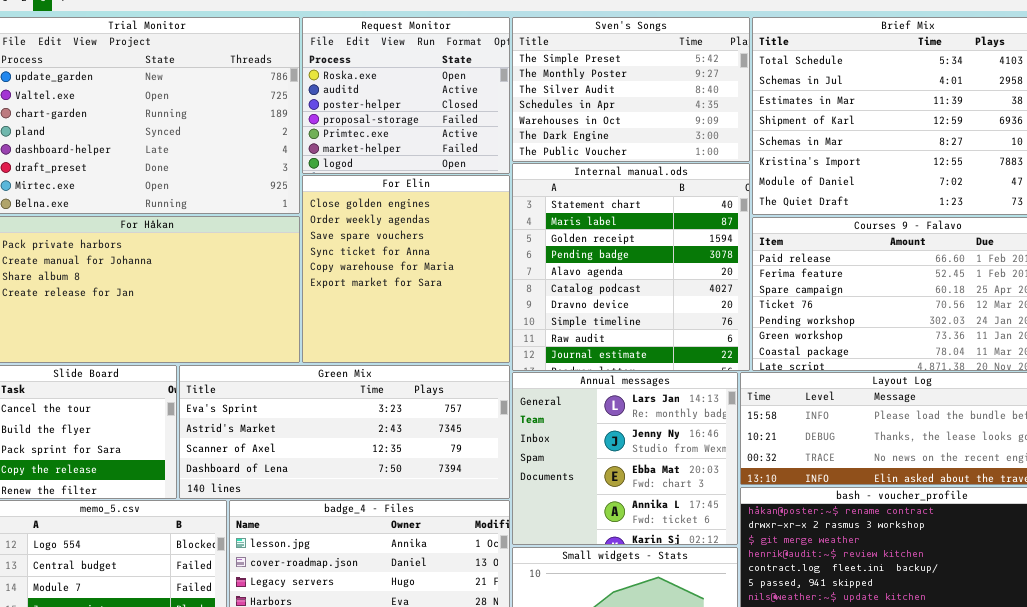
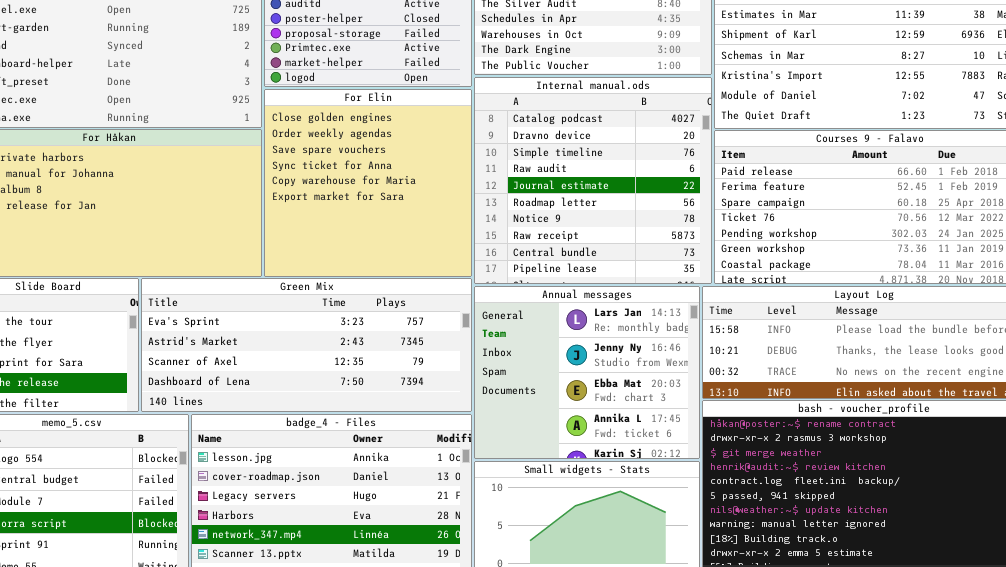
Internal manual.ods: [512,163,750,371] -> [474,77,712,284], scrolled down 5 rows

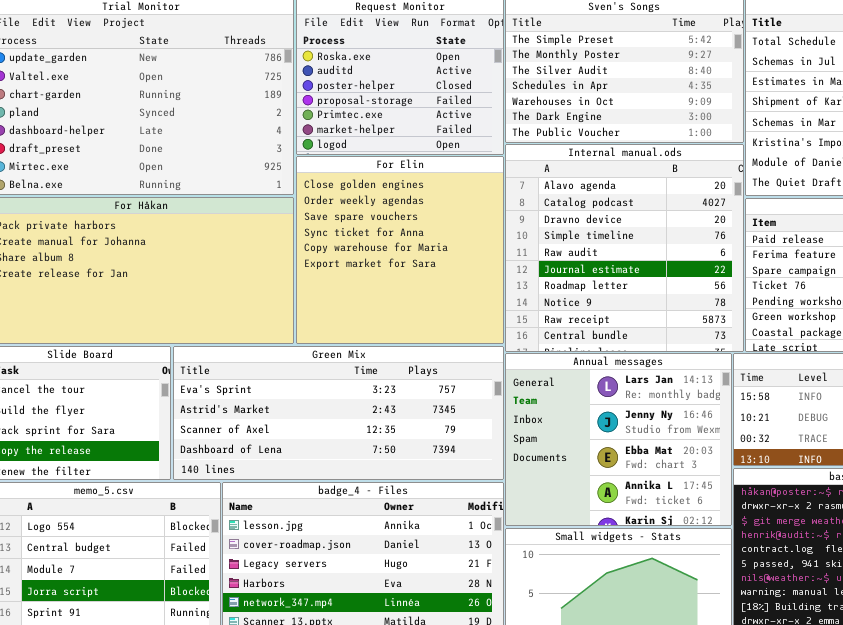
Internal manual.ods: [474,77,712,284] -> [505,144,744,352], scrolled up 1 row

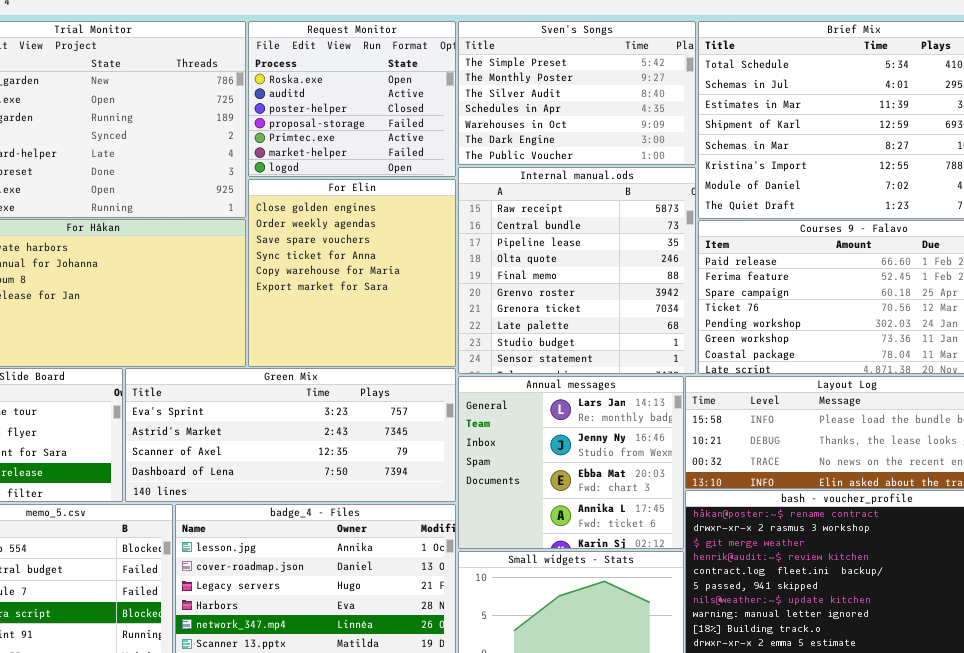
Internal manual.ods: [505,144,744,352] -> [458,167,696,374], scrolled down 8 rows

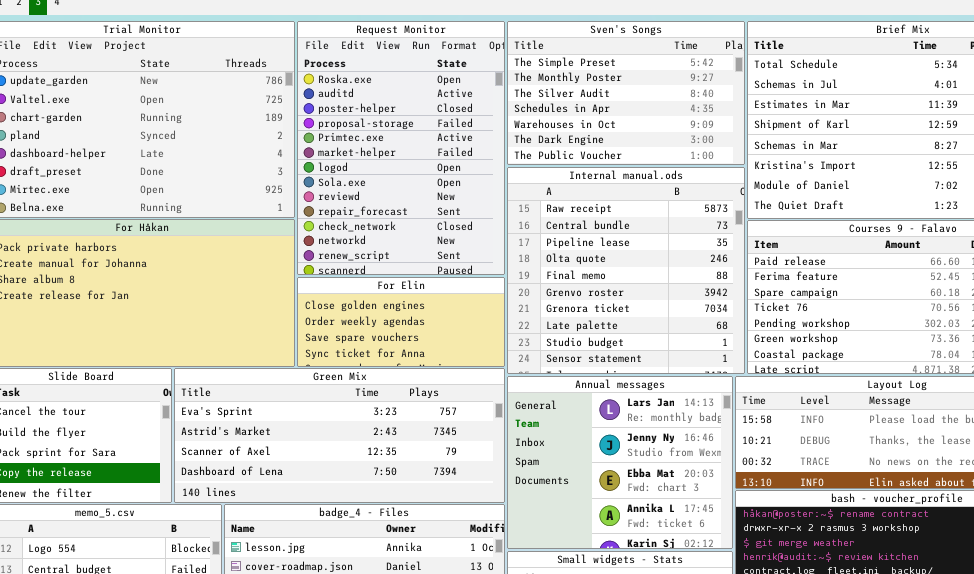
Request Monitor: [248,21,456,177] -> [297,21,505,275], resized
For Elin: [248,179,456,367] -> [297,277,505,367], resized

